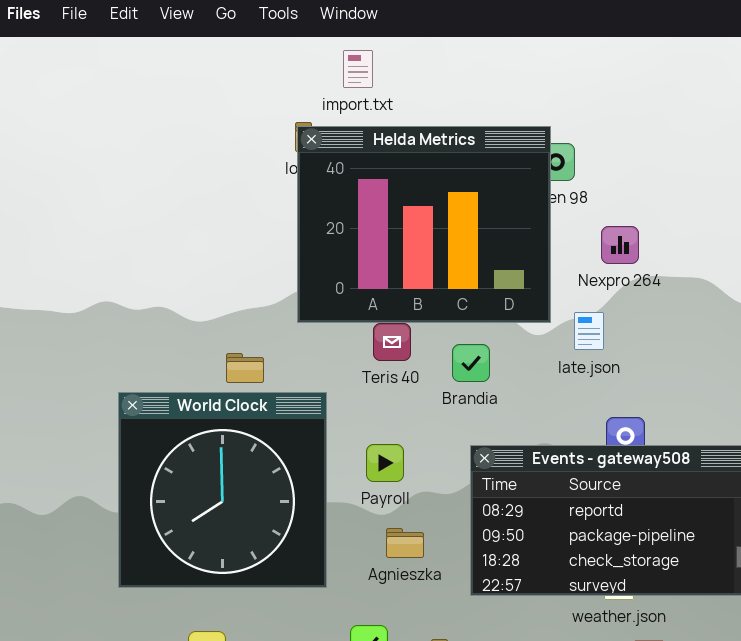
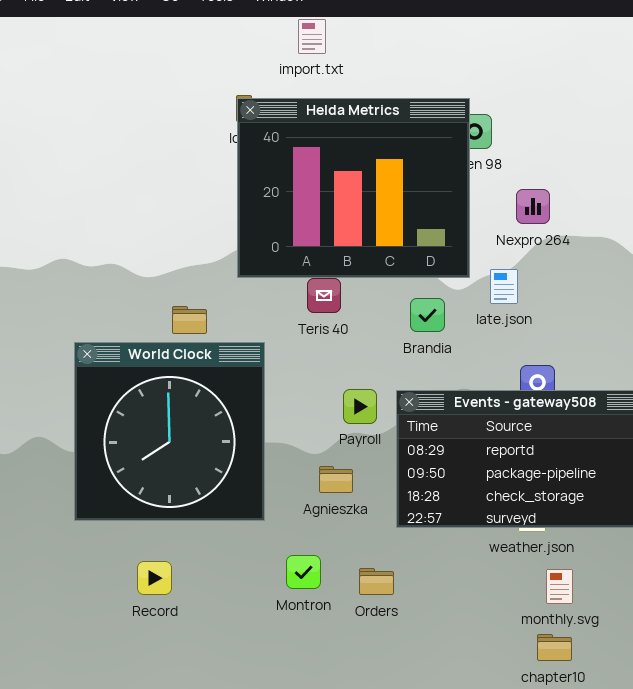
import.txt: [343,50,373,88] -> [298,19,326,54], moved
Brandia: [452,344,490,382] -> [410,298,445,332], moved
Payroll: [366,444,404,482] -> [343,389,377,424], moved

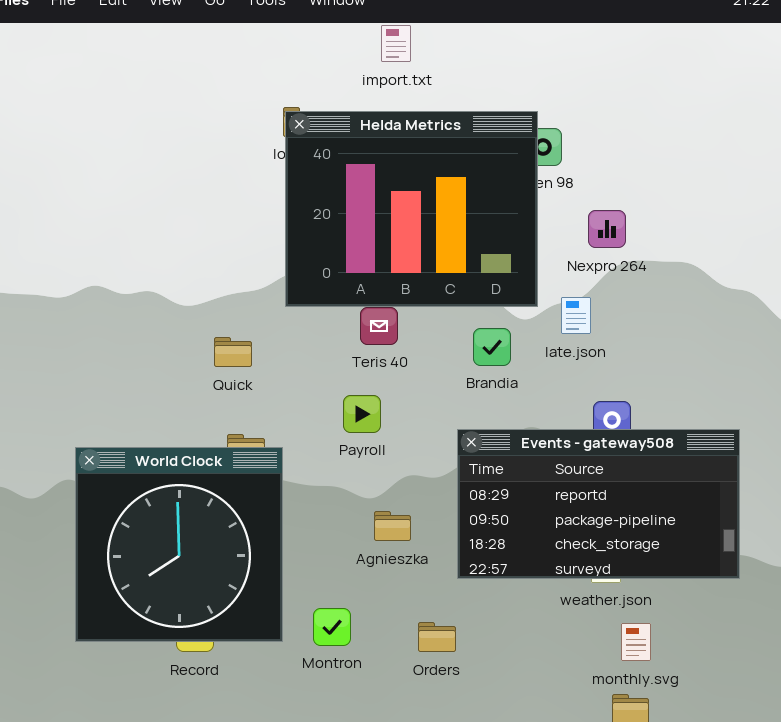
import.txt: [298,19,326,54] -> [381,25,411,62], moved
World Clock: [74,342,265,521] -> [75,447,283,642], moved
Payroll: [343,389,377,424] -> [343,395,381,433], moved
Montron: [286,555,321,589] -> [313,608,351,646], moved

